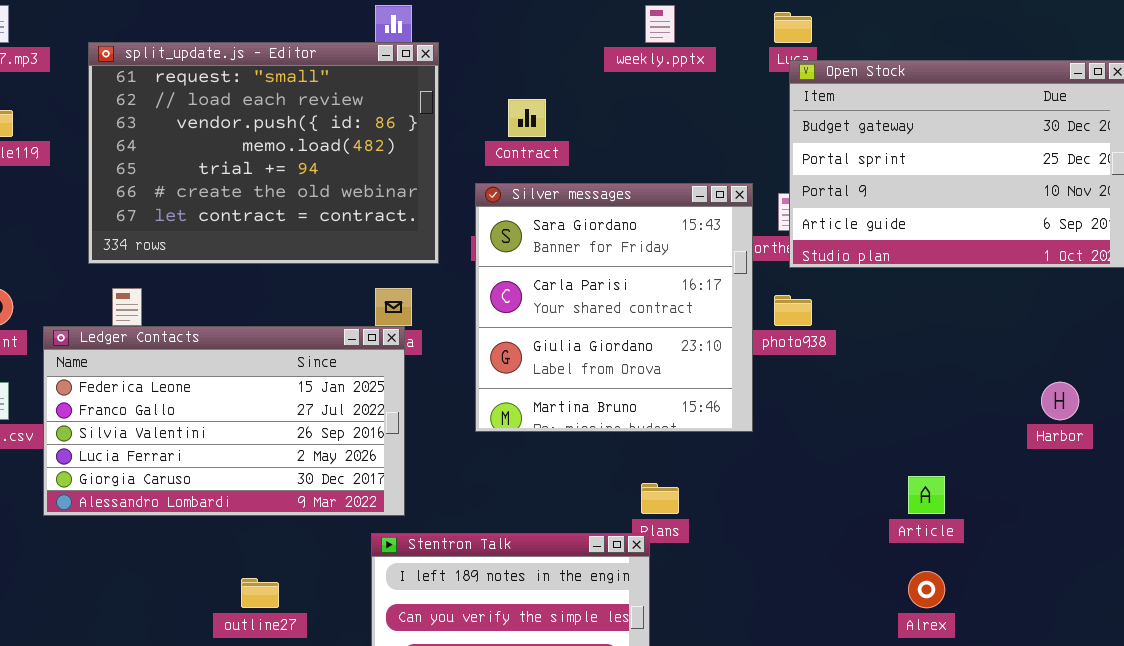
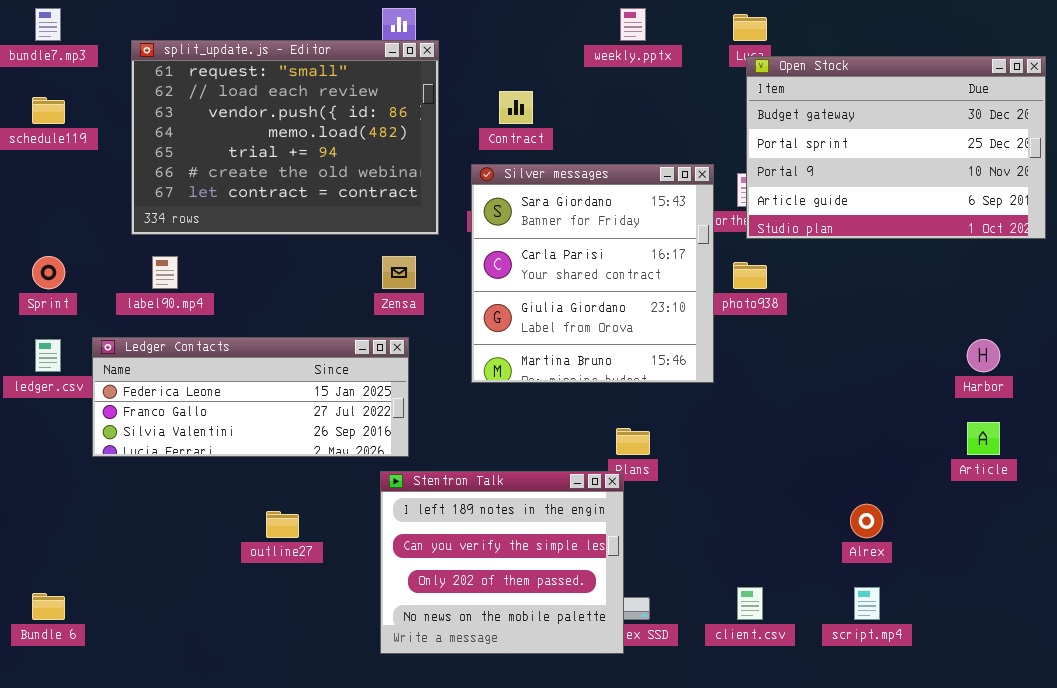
Ledger Contacts: [43,326,405,516] -> [92,337,409,457], resized
Article: [908,476,945,514] -> [967,422,1000,455], moved

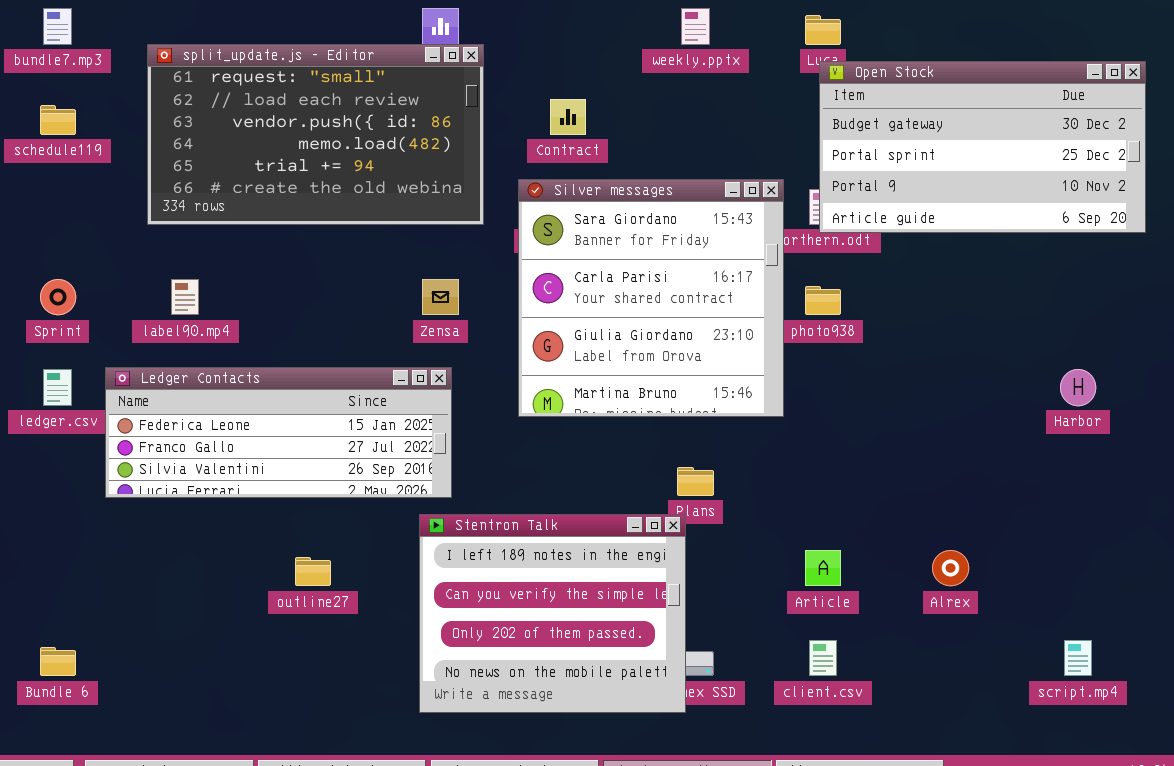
split_update.js - Editor: [131,40,439,235] -> [147,44,484,225], resized
Open Stock: [746,56,1046,239] -> [819,61,1146,233], resized
Article: [967,422,1000,455] -> [805,550,841,586], moved
script.mp4: [854,587,880,620] -> [1064,640,1092,676], moved

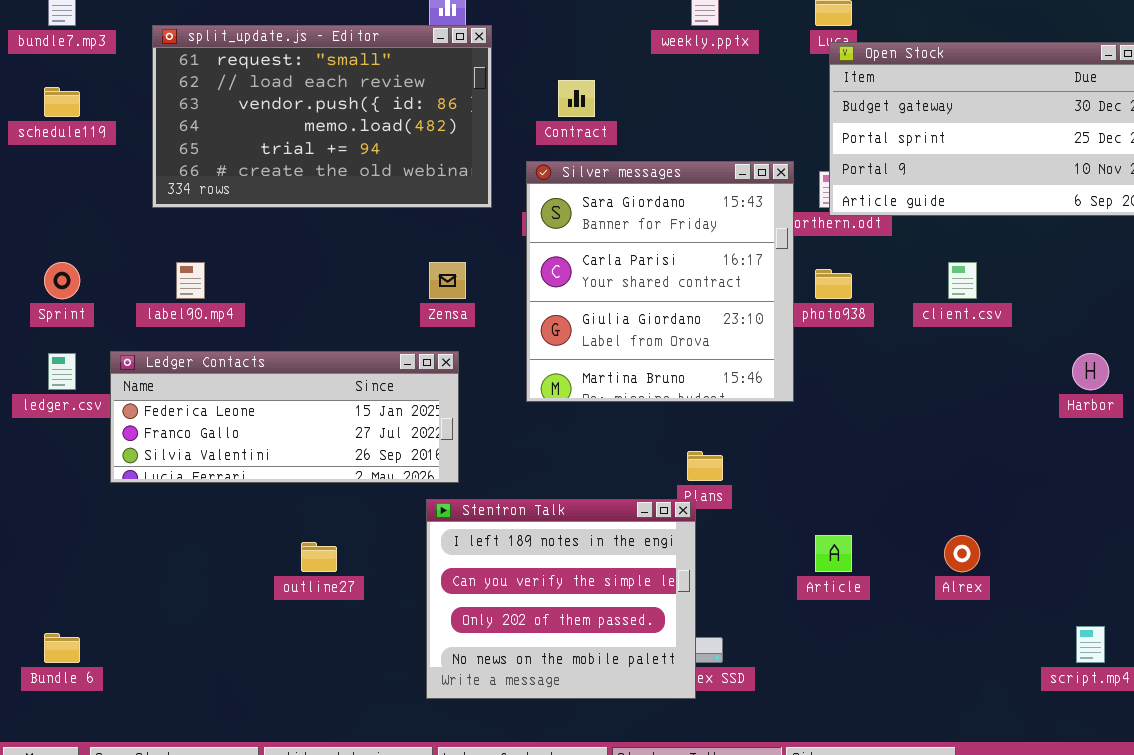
client.csv: [809,640,837,676] -> [948,262,977,299], moved

